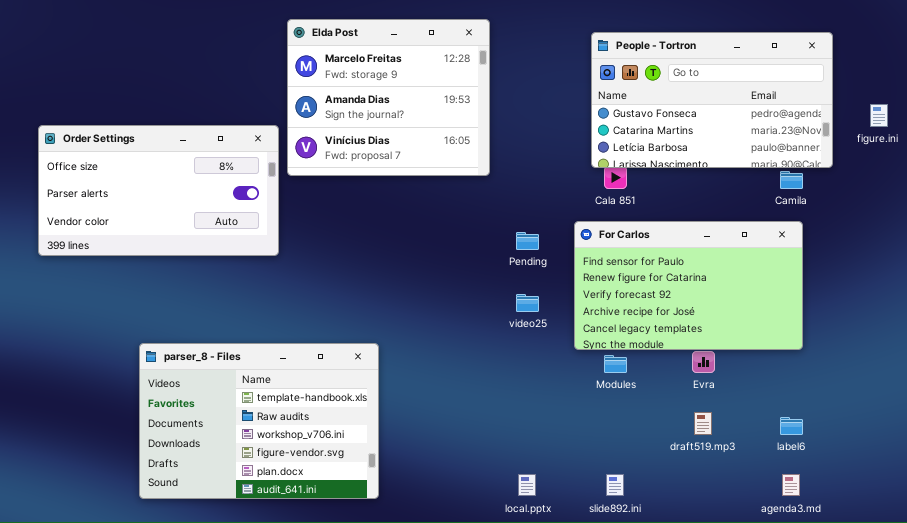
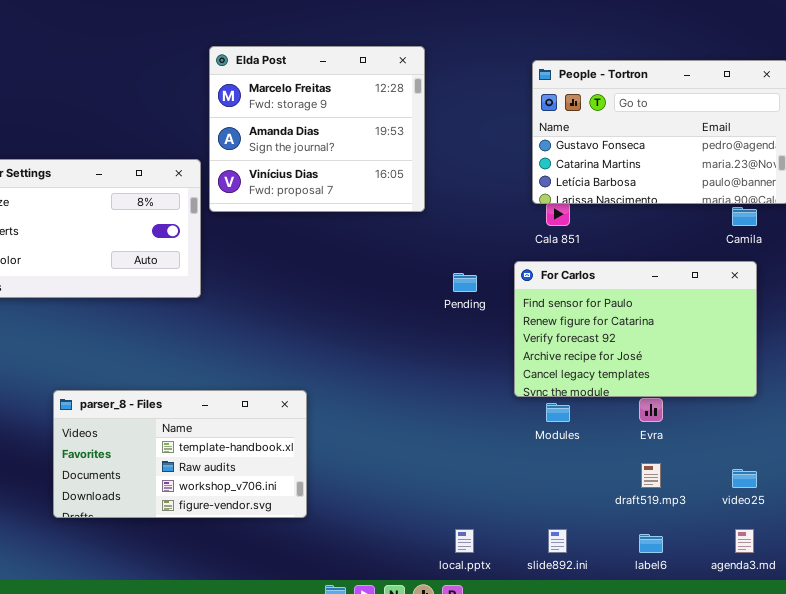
video25: [516,294,539,312] -> [732,469,757,488], moved
parser_8 - Files: [139,343,379,499] -> [53,390,307,518], resized
label6: [780,417,803,435] -> [639,534,663,553], moved

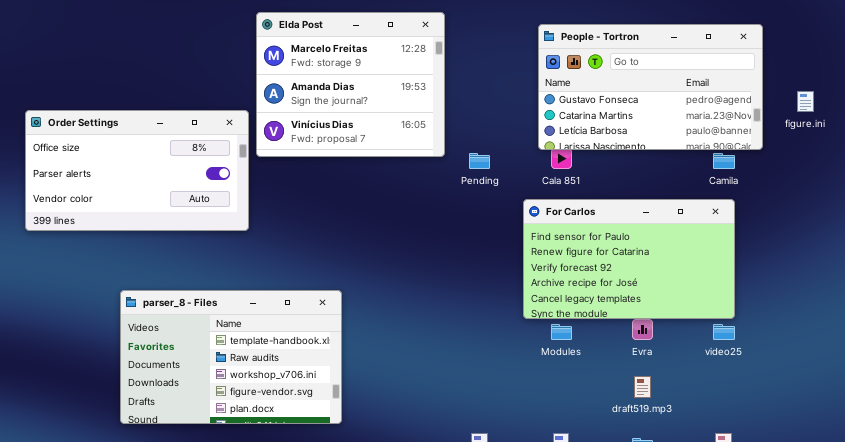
Pending: [453,273,477,292] -> [469,153,490,169], moved
parser_8 - Files: [53,390,307,518] -> [120,290,342,424], resized
video25: [732,469,757,488] -> [713,324,735,340], moved

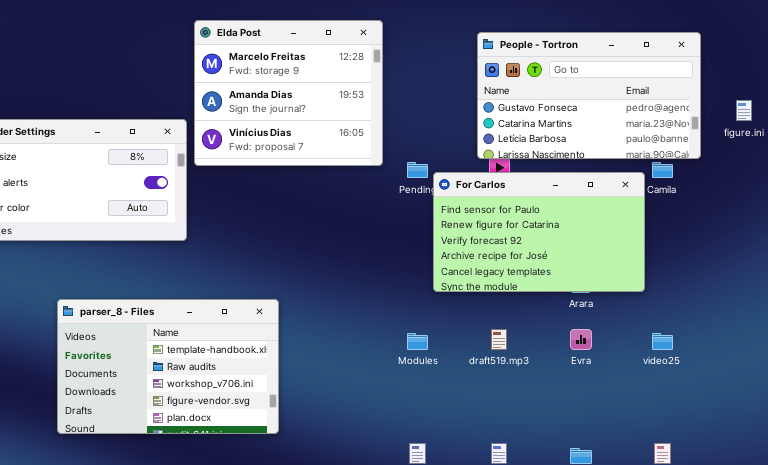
For Carlos: [523,199,735,319] -> [433,172,645,292], moved
Modules: [551,324,572,340] -> [407,333,428,350], moved
draft519.mp3: [634,376,651,398] -> [491,329,507,350], moved

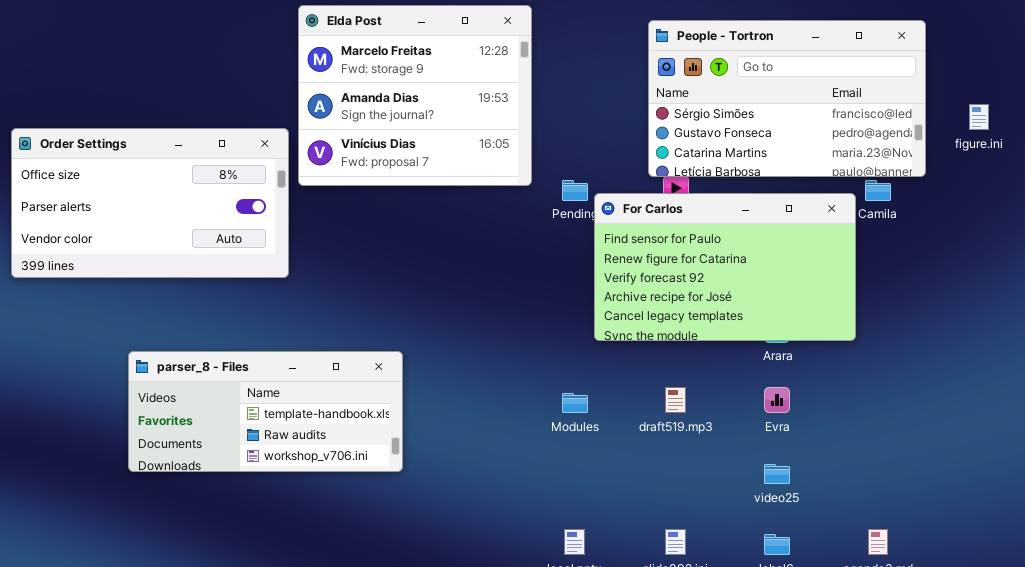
People - Tortron: [477,32,701,159] -> [648,20,926,177], scrolled up 1 row
parser_8 - Files: [57,299,279,434] -> [128,351,403,472], resized
video25: [652,333,673,350] -> [764,464,790,484], moved

